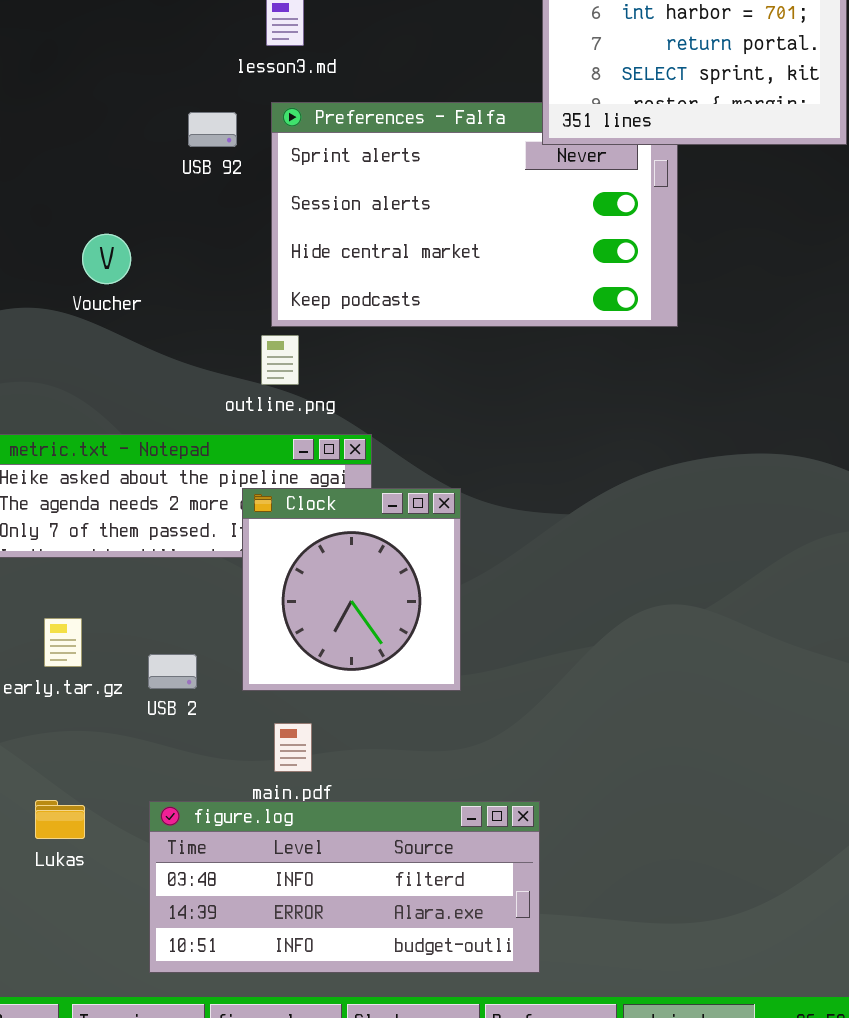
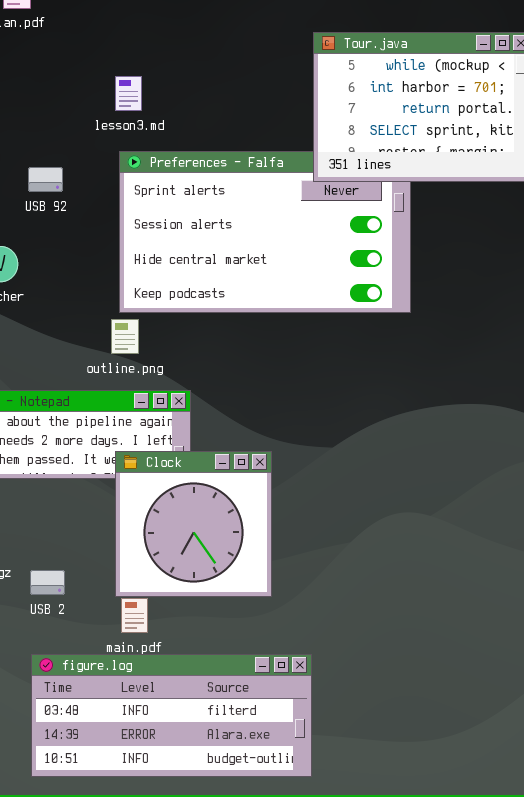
USB 92: [188,112,237,147] -> [28,167,63,192], moved
Clock: [242,488,461,691] -> [115,451,272,597], moved
USB 2: [148,654,197,689] -> [30,570,65,595], moved

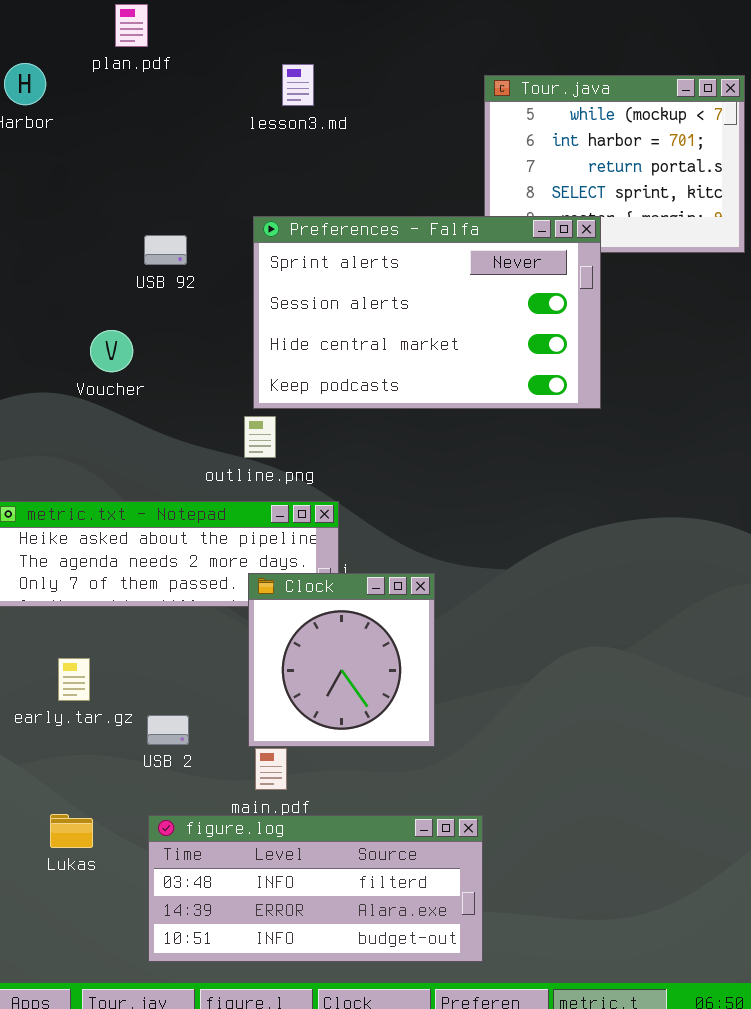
lesson3.md: [115,76,142,111] -> [282,64,314,106], moved
Preferences - Falfa: [119,151,411,313] -> [253,216,601,409], raised

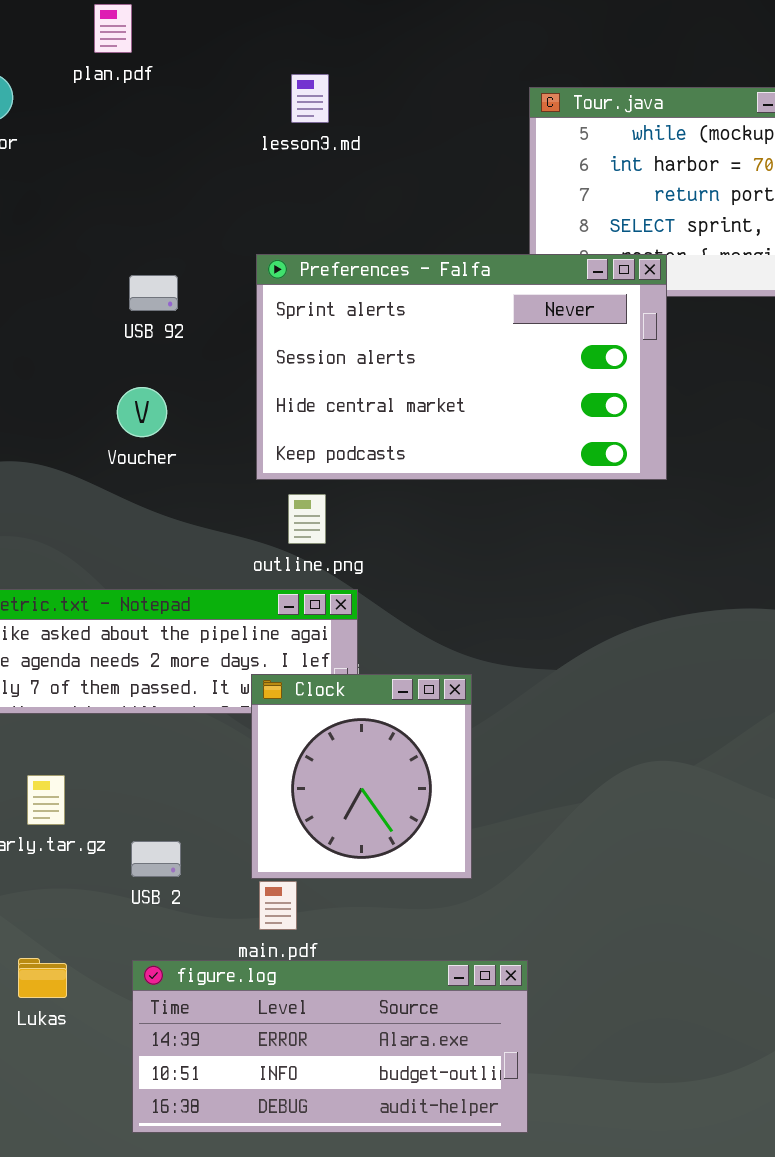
Voucher: [90,330,133,372] -> [117,387,167,437], moved
outline.png: [244,416,276,458] -> [288,494,326,544], moved
figure.log: [148,815,483,962] -> [132,960,528,1133], scrolled down 1 row

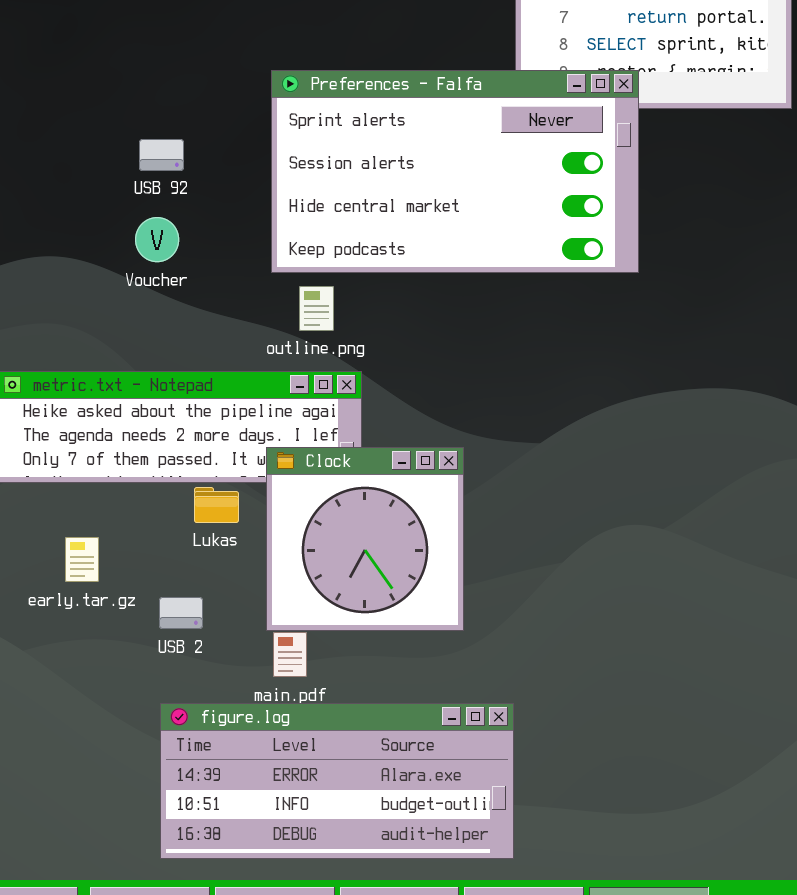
USB 92: [129,275,178,311] -> [139,139,184,171], moved
Voucher: [117,387,167,437] -> [135,217,179,262], moved
Lukas: [18,958,67,998] -> [194,487,239,523], moved

